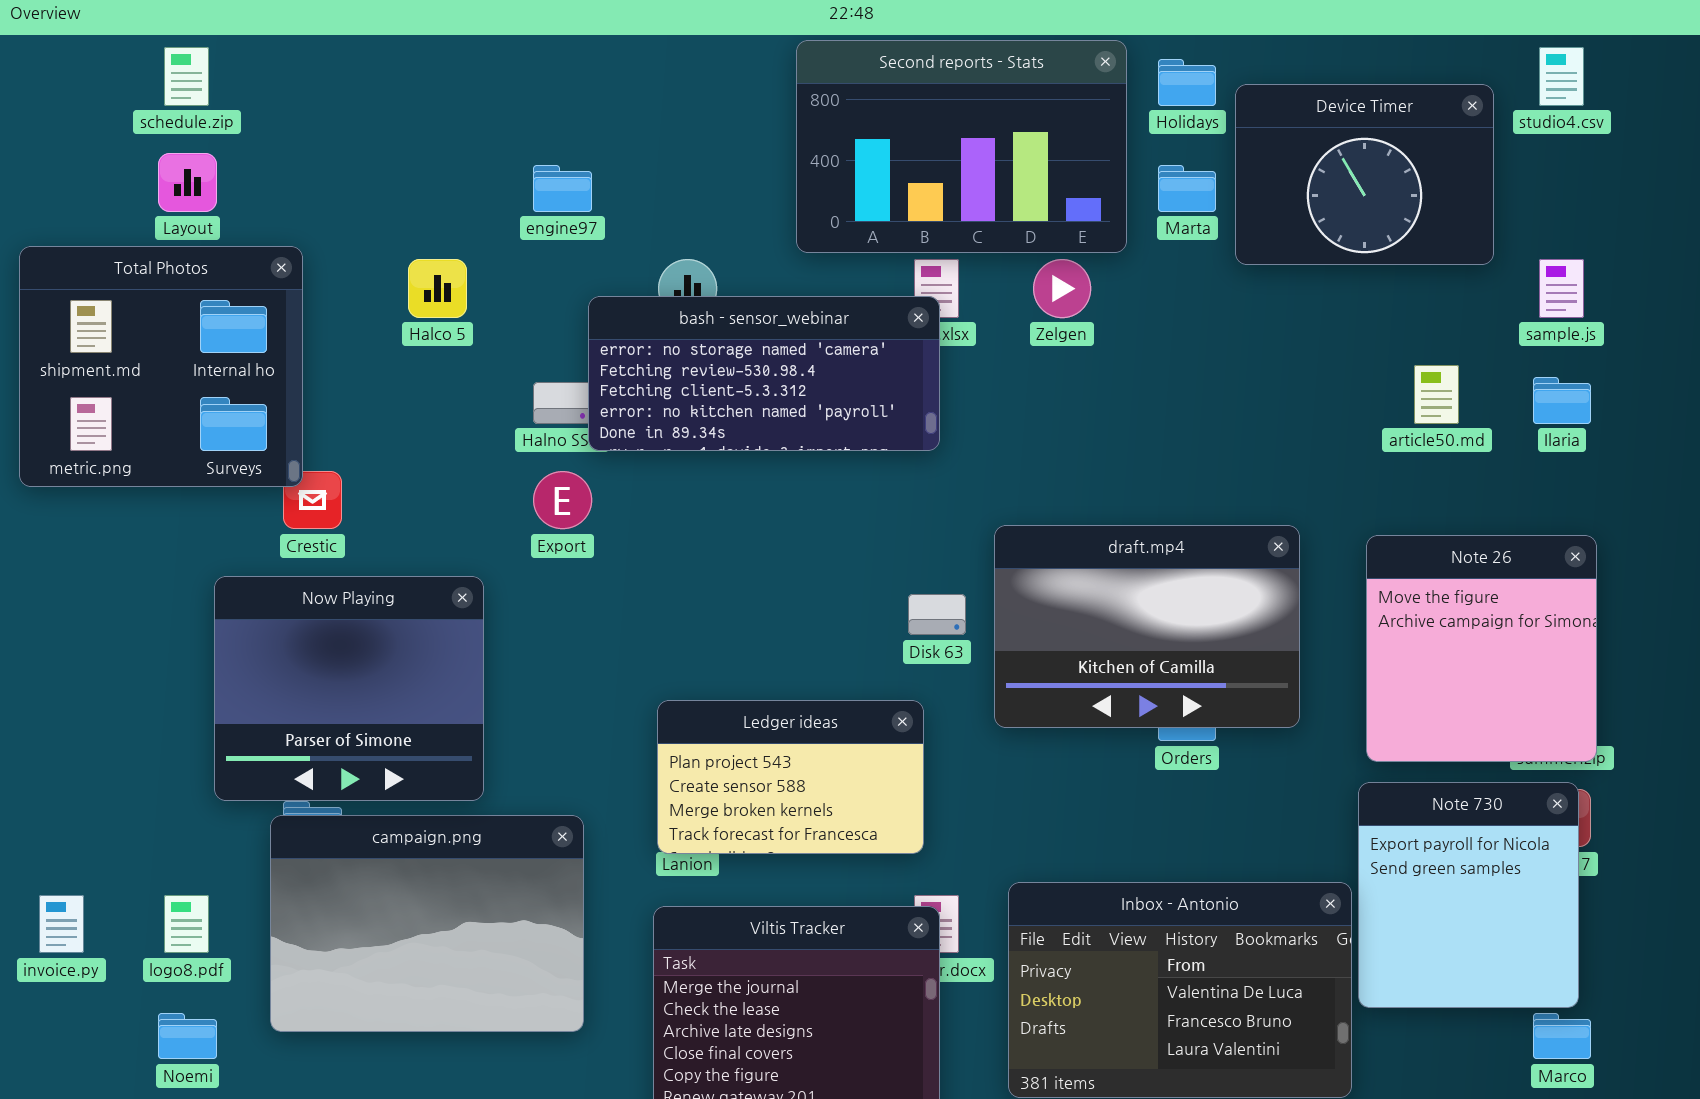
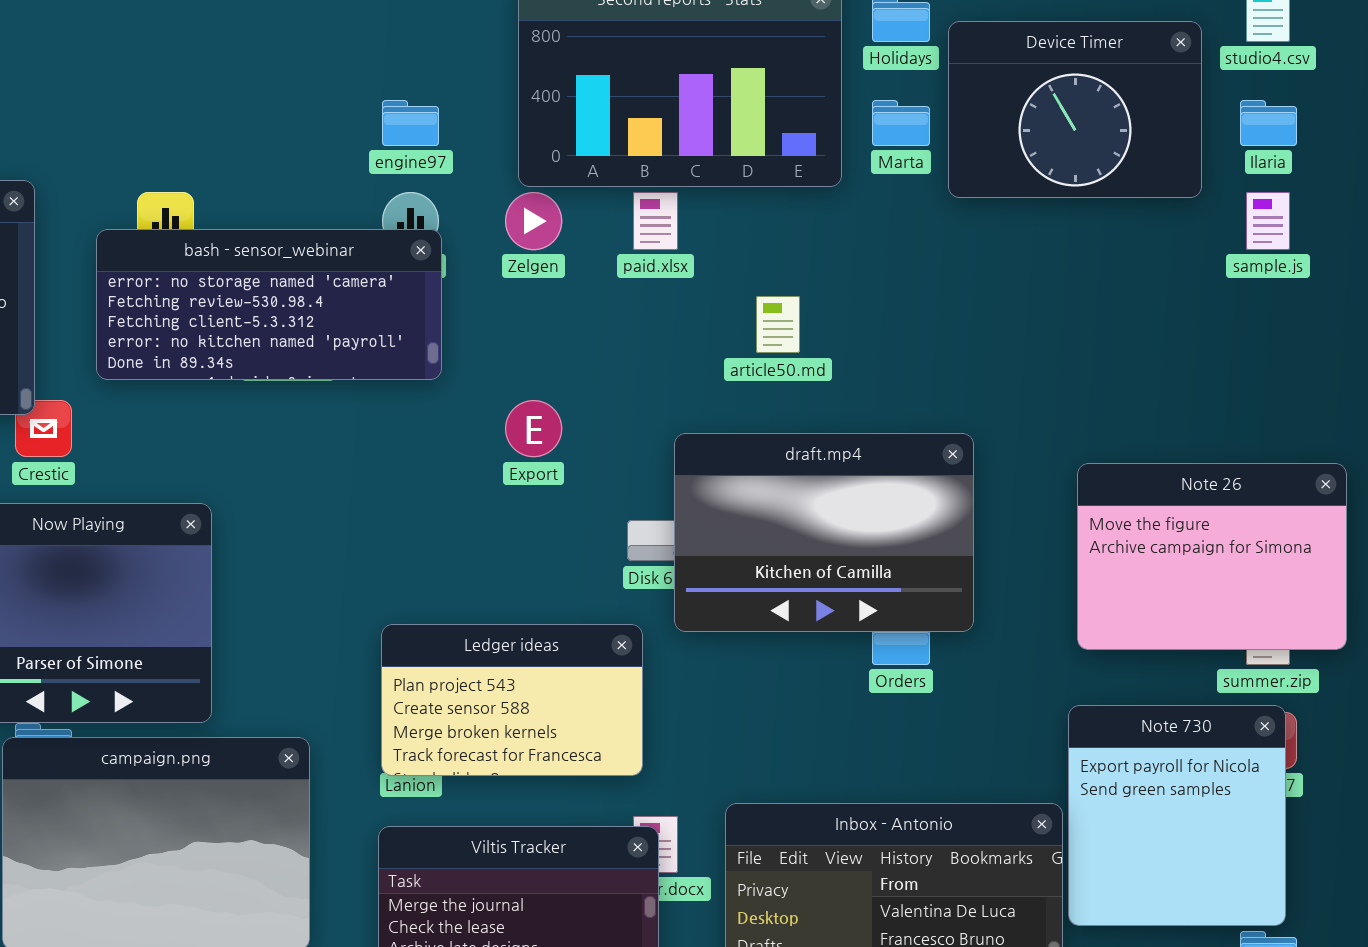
engine97: [533,165,592,212] -> [382,100,439,146], moved
Zelgen: [1033,259,1091,318] -> [505,192,562,250], moved
bash - sensor_webinar: [588,296,940,451] -> [96,229,442,380], moved
article50.md: [1414,365,1459,424] -> [756,296,800,353], moved
Ilaria: [1533,377,1591,424] -> [1240,100,1297,146], moved
Export: [533,471,592,529] -> [505,400,562,457], moved
draft.mp4: [994,525,1300,728] -> [674,433,974,632], moved
Note 26: [1366,535,1597,762] -> [1077,463,1347,650], resized

